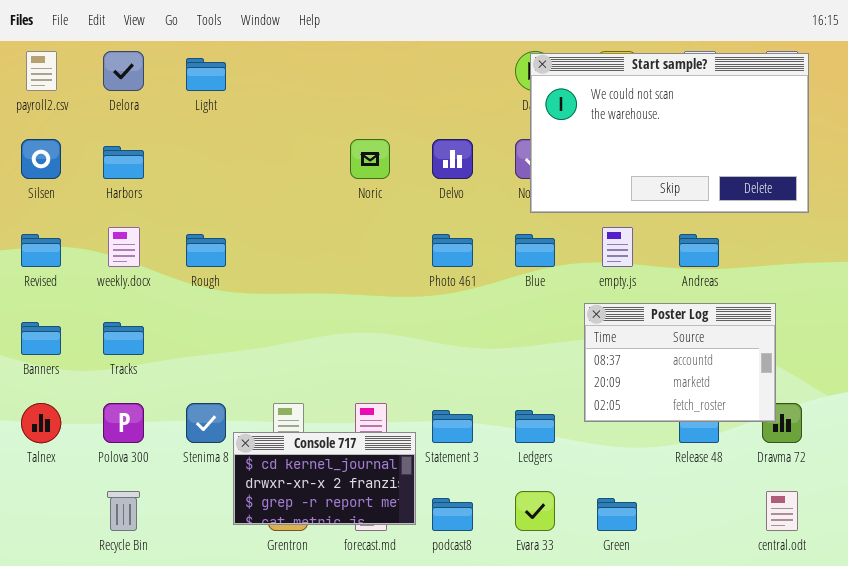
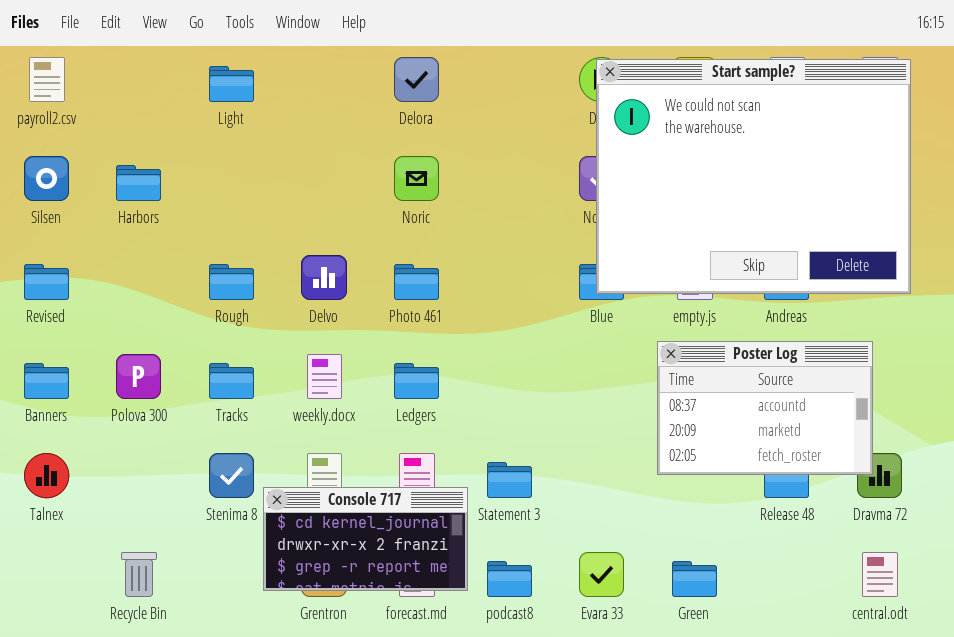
Delora: [103,51,144,91] -> [394,57,439,102], moved
Start sample?: [530,53,809,213] -> [596,59,911,294], resized
Delvo: [432,139,473,179] -> [301,255,347,300], moved
weekly.docx: [108,227,140,267] -> [307,354,342,399], moved
Photo 461: [432,234,473,267] -> [394,264,439,300], moved
Tracks: [103,322,144,355] -> [209,363,254,399], moved
Polova 300: [103,403,144,443] -> [116,354,161,399], moved
Ledgers: [515,410,555,443] -> [394,363,439,399], moved

